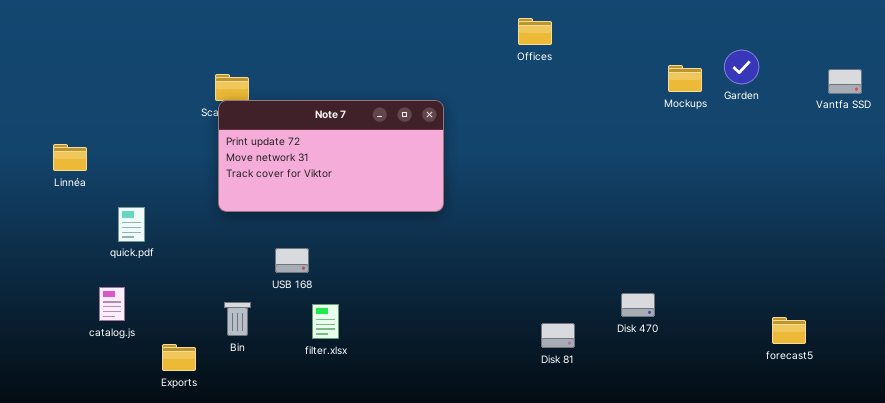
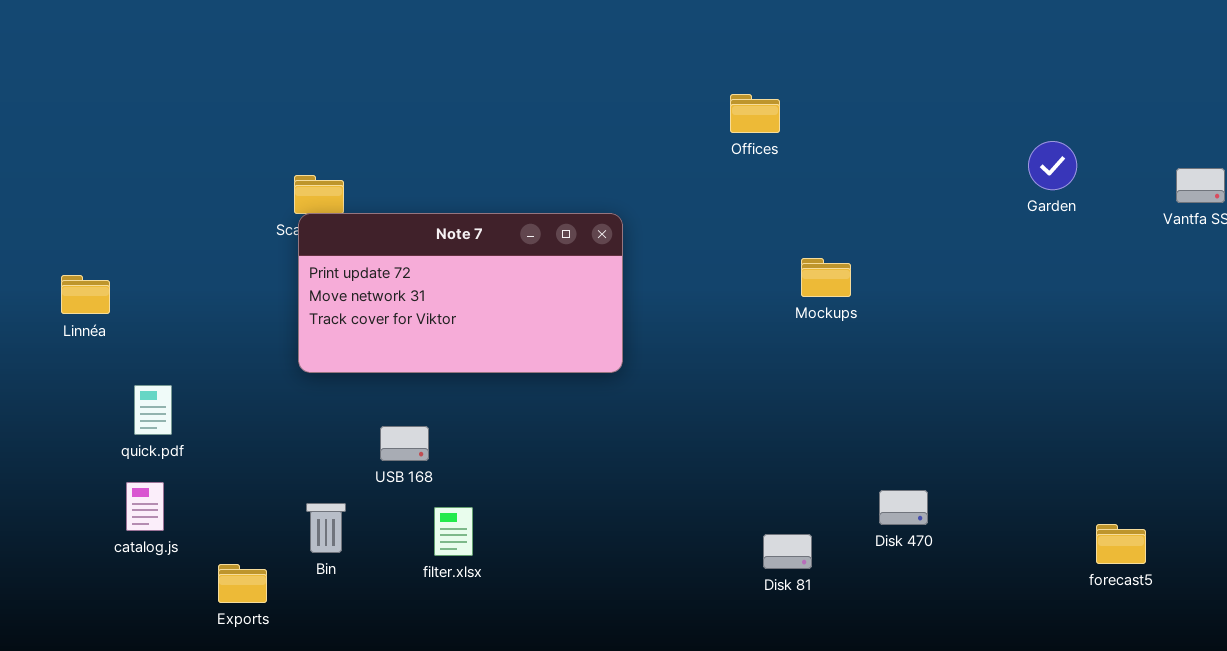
Mockups: [668,65,702,92] -> [801,258,851,297], moved
quick.pdf: [118,207,145,242] -> [134,385,172,435], moved

